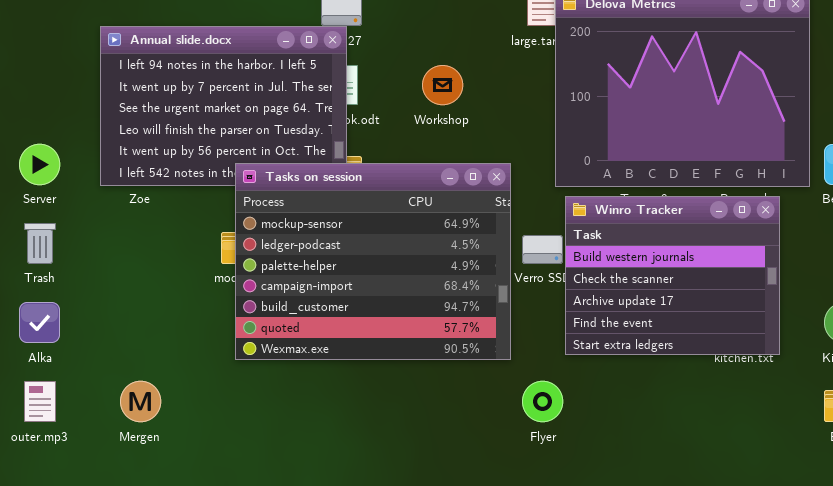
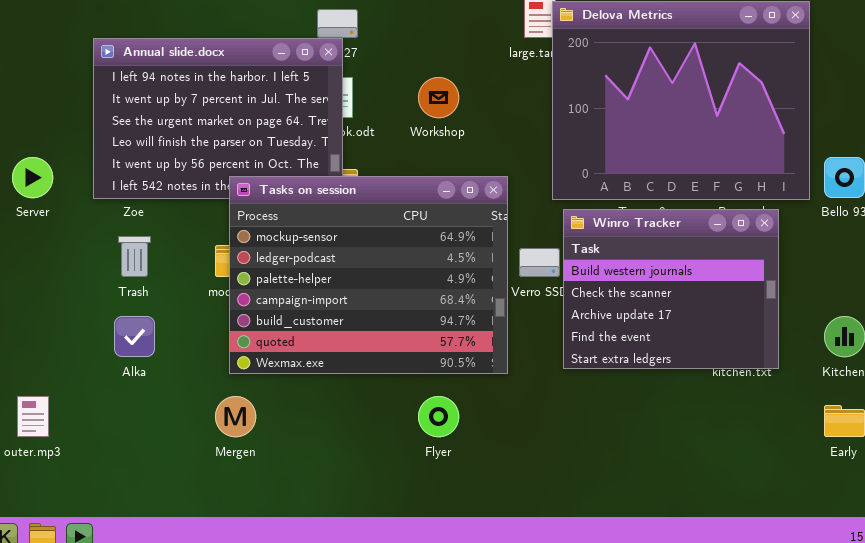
Trash: [24,223,56,264] -> [118,236,151,277], moved
Alka: [19,302,60,343] -> [114,316,155,357], moved
Mergen: [120,381,161,422] -> [215,396,256,437], moved
Flyer: [522,381,563,422] -> [418,396,459,437], moved

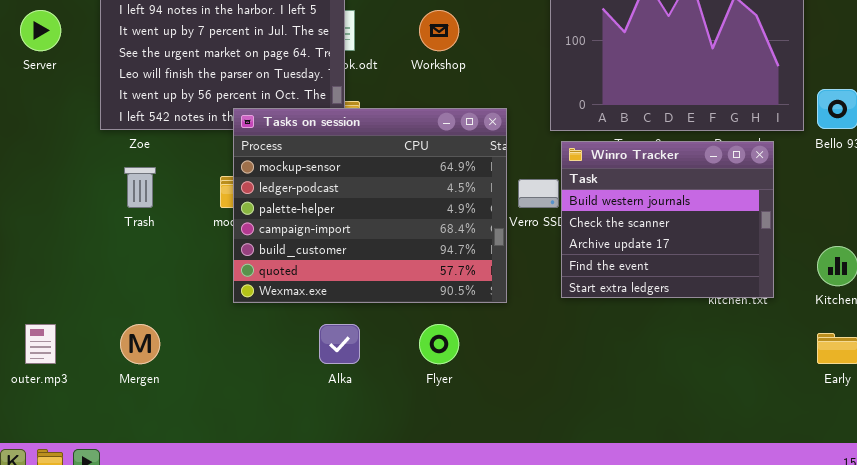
Server: [12,157,53,198] -> [20,10,61,51], moved
Alka: [114,316,155,357] -> [319,324,360,364], moved
Mergen: [215,396,256,437] -> [120,324,160,364], moved

